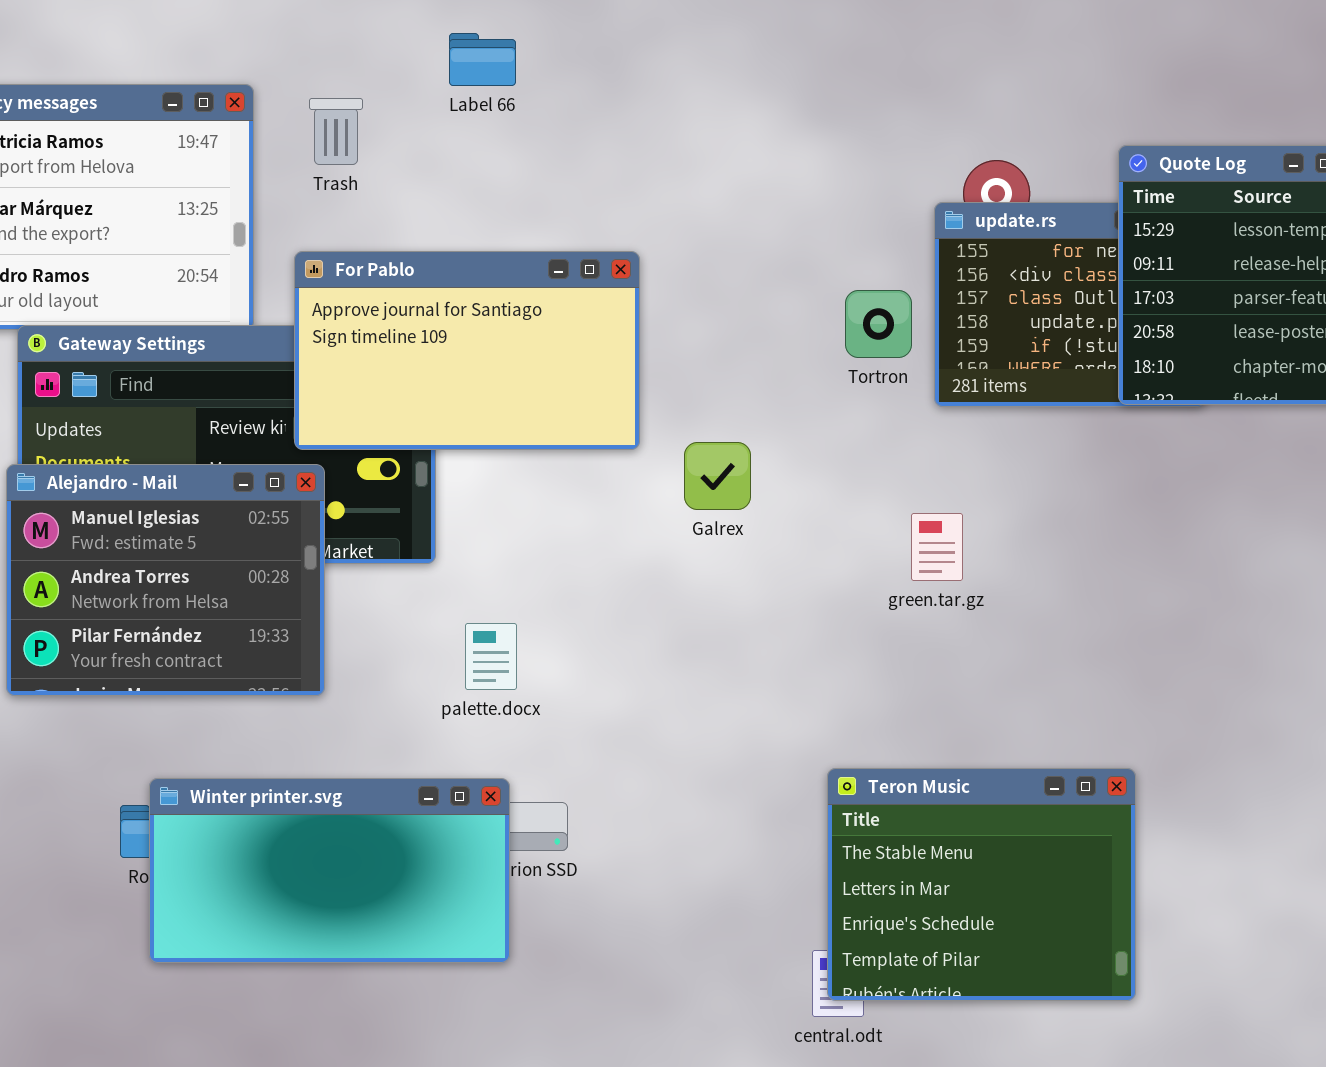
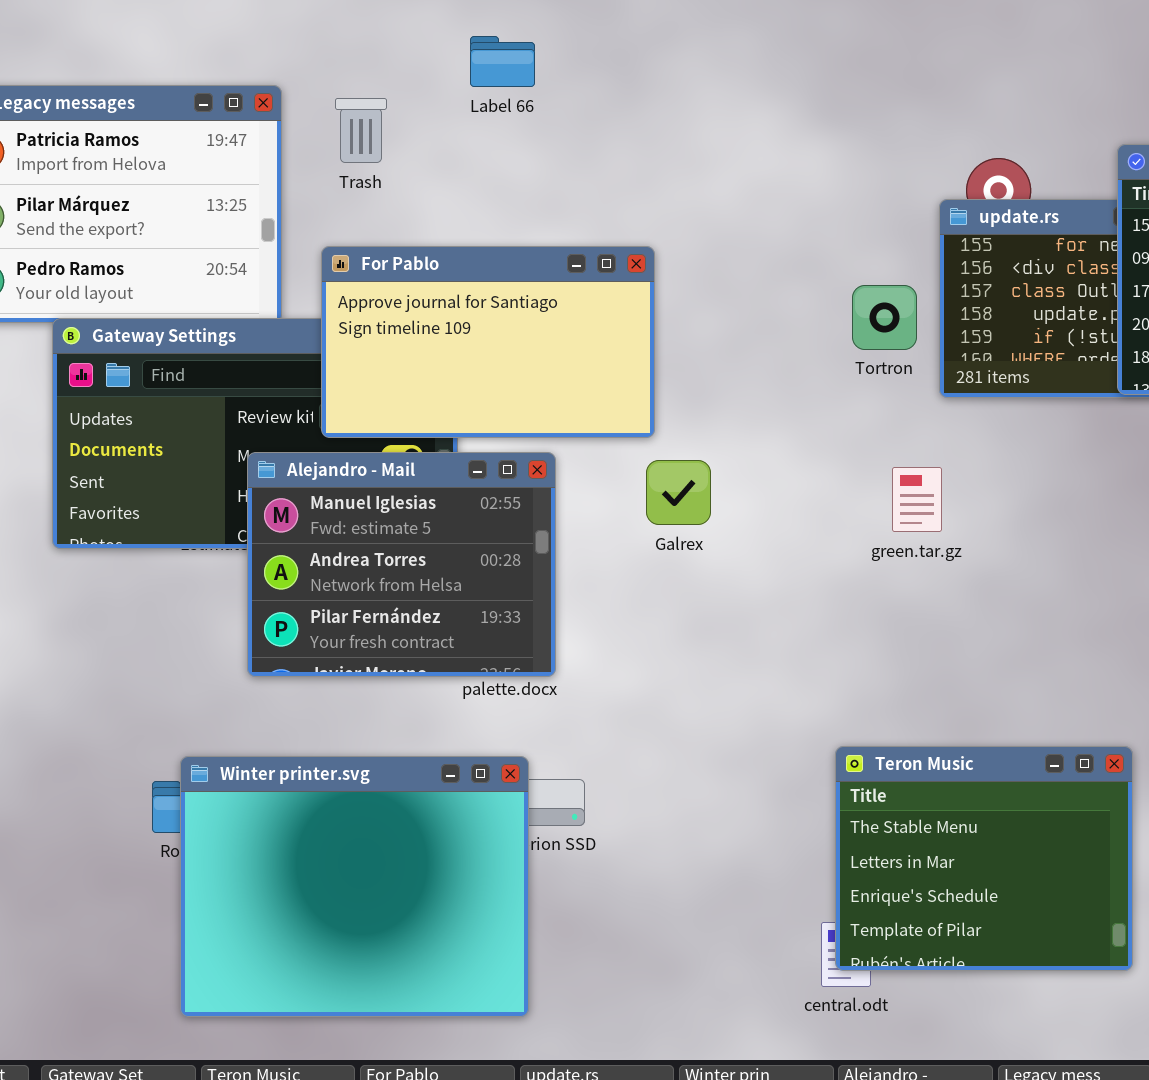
Galrex: [684,442,751,510] -> [646,460,711,525], moved
Alejandro - Mail: [6,464,325,696] -> [247,452,556,677], moved
green.tar.gz: [911,513,963,581] -> [892,467,942,532], moved
Winter printer.svg: [149,778,510,963] -> [180,756,529,1017], resized

